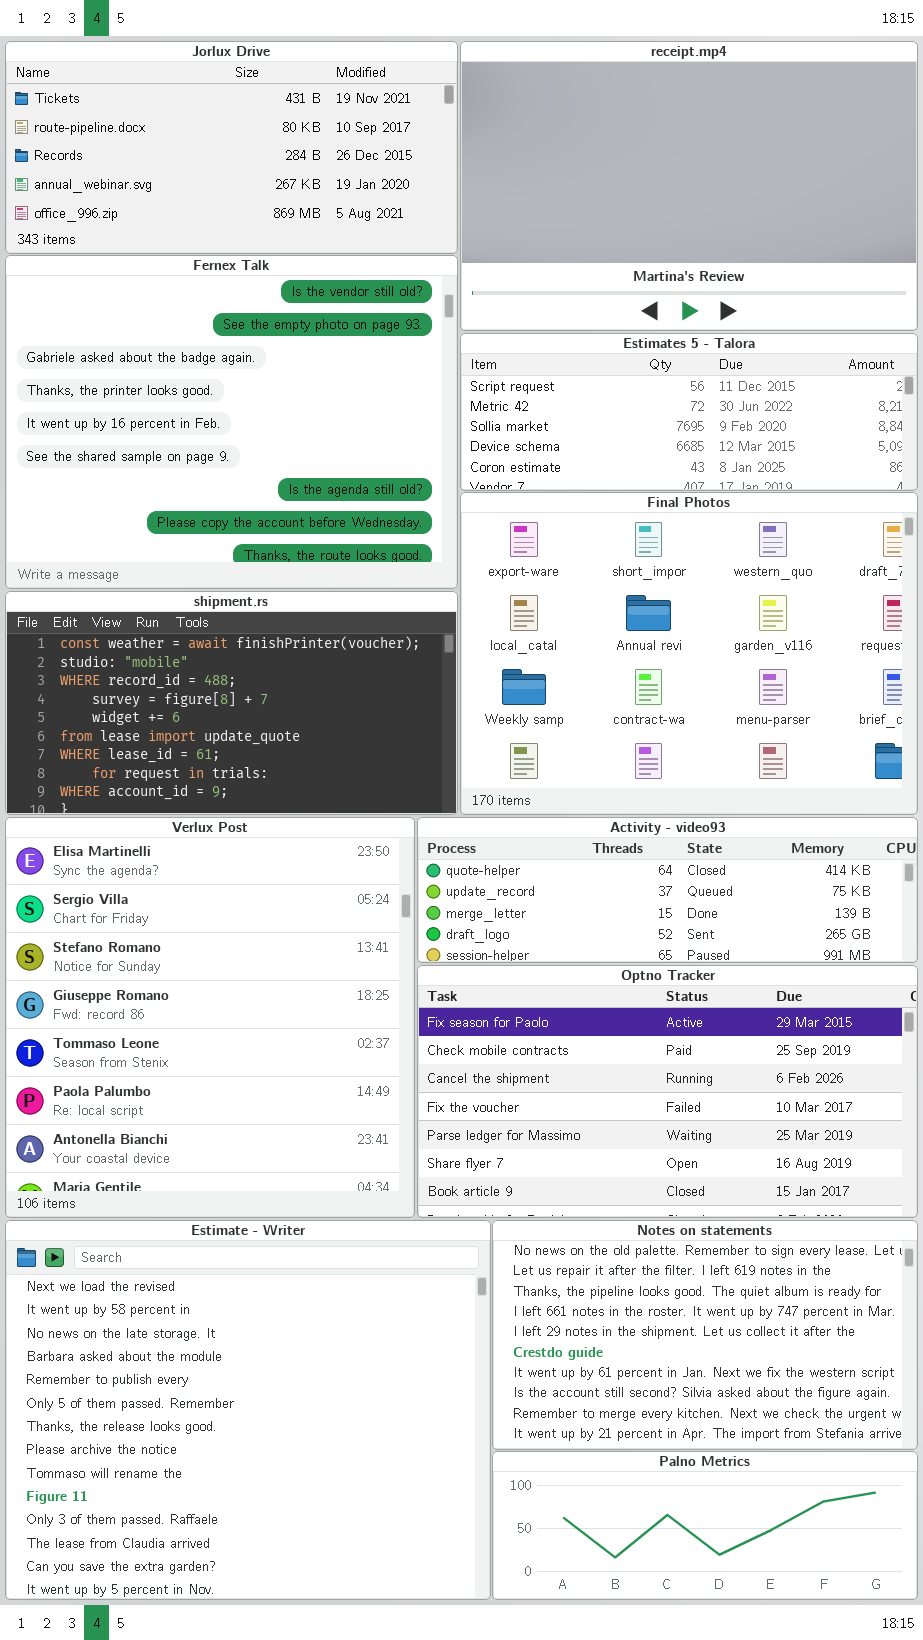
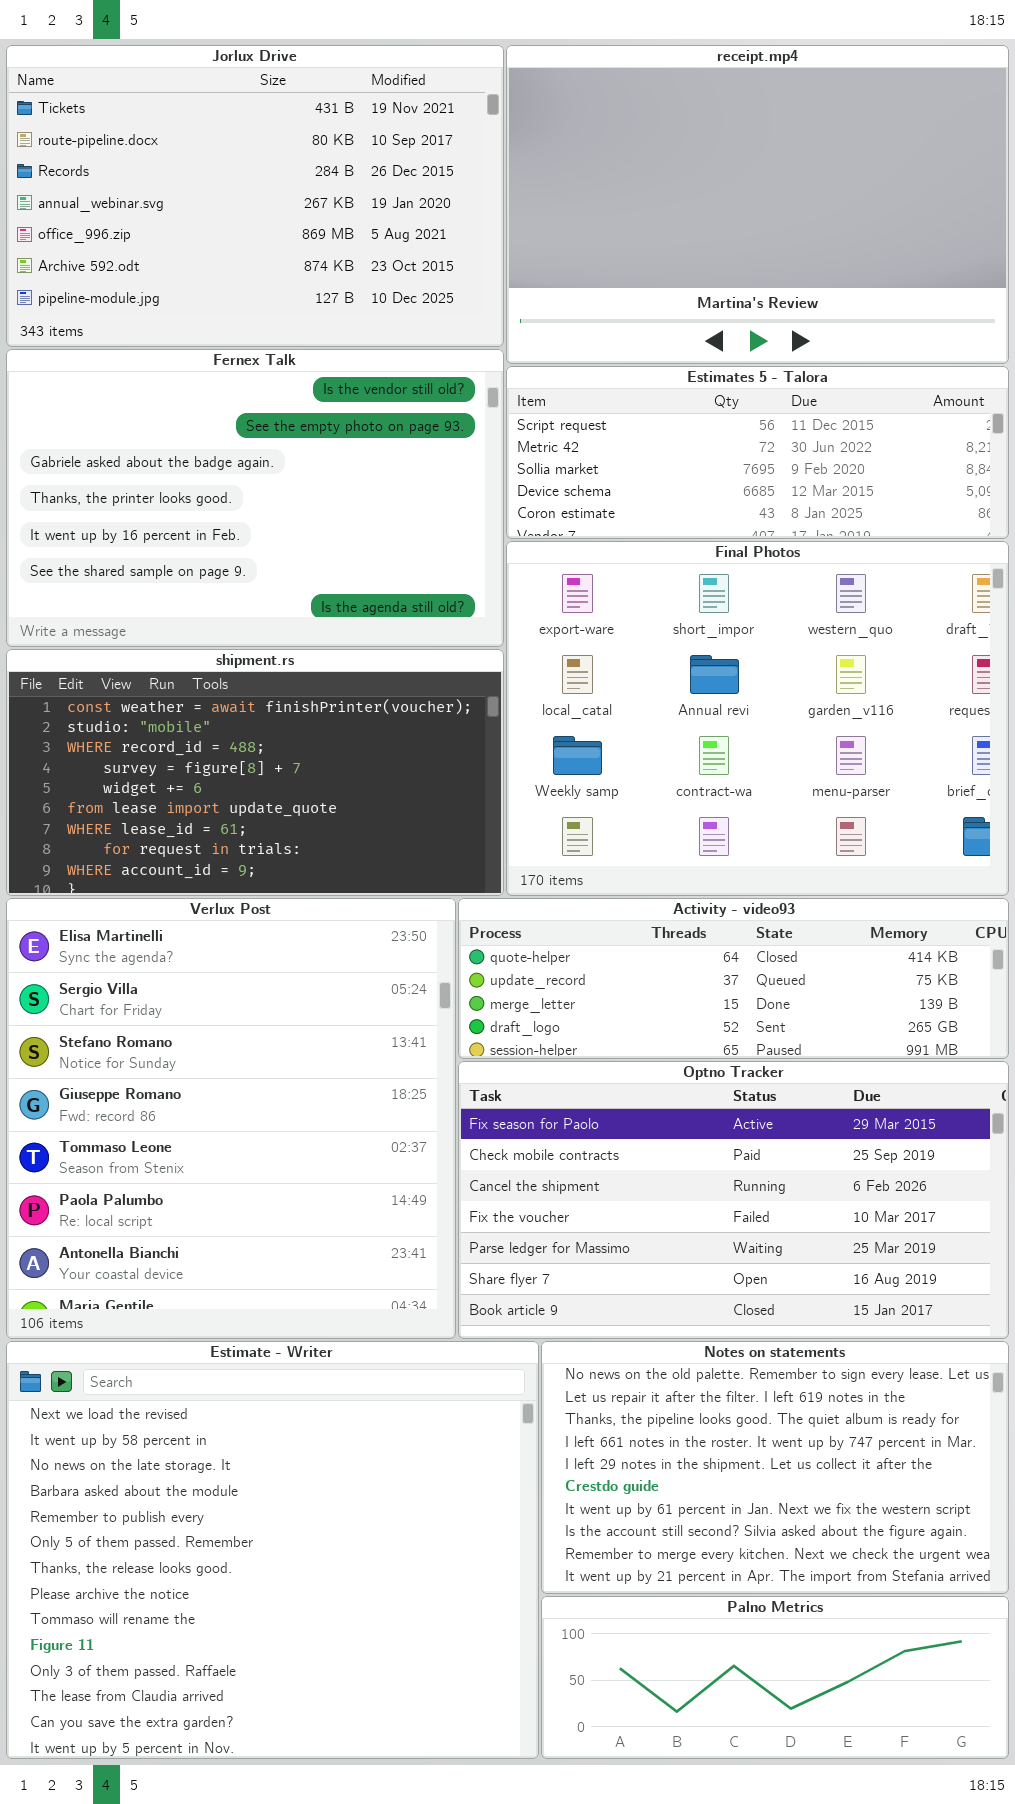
Jorlux Drive: [5,41,458,254] -> [6,45,504,347], resized
Fernex Talk: [5,255,458,589] -> [6,349,504,647], resized

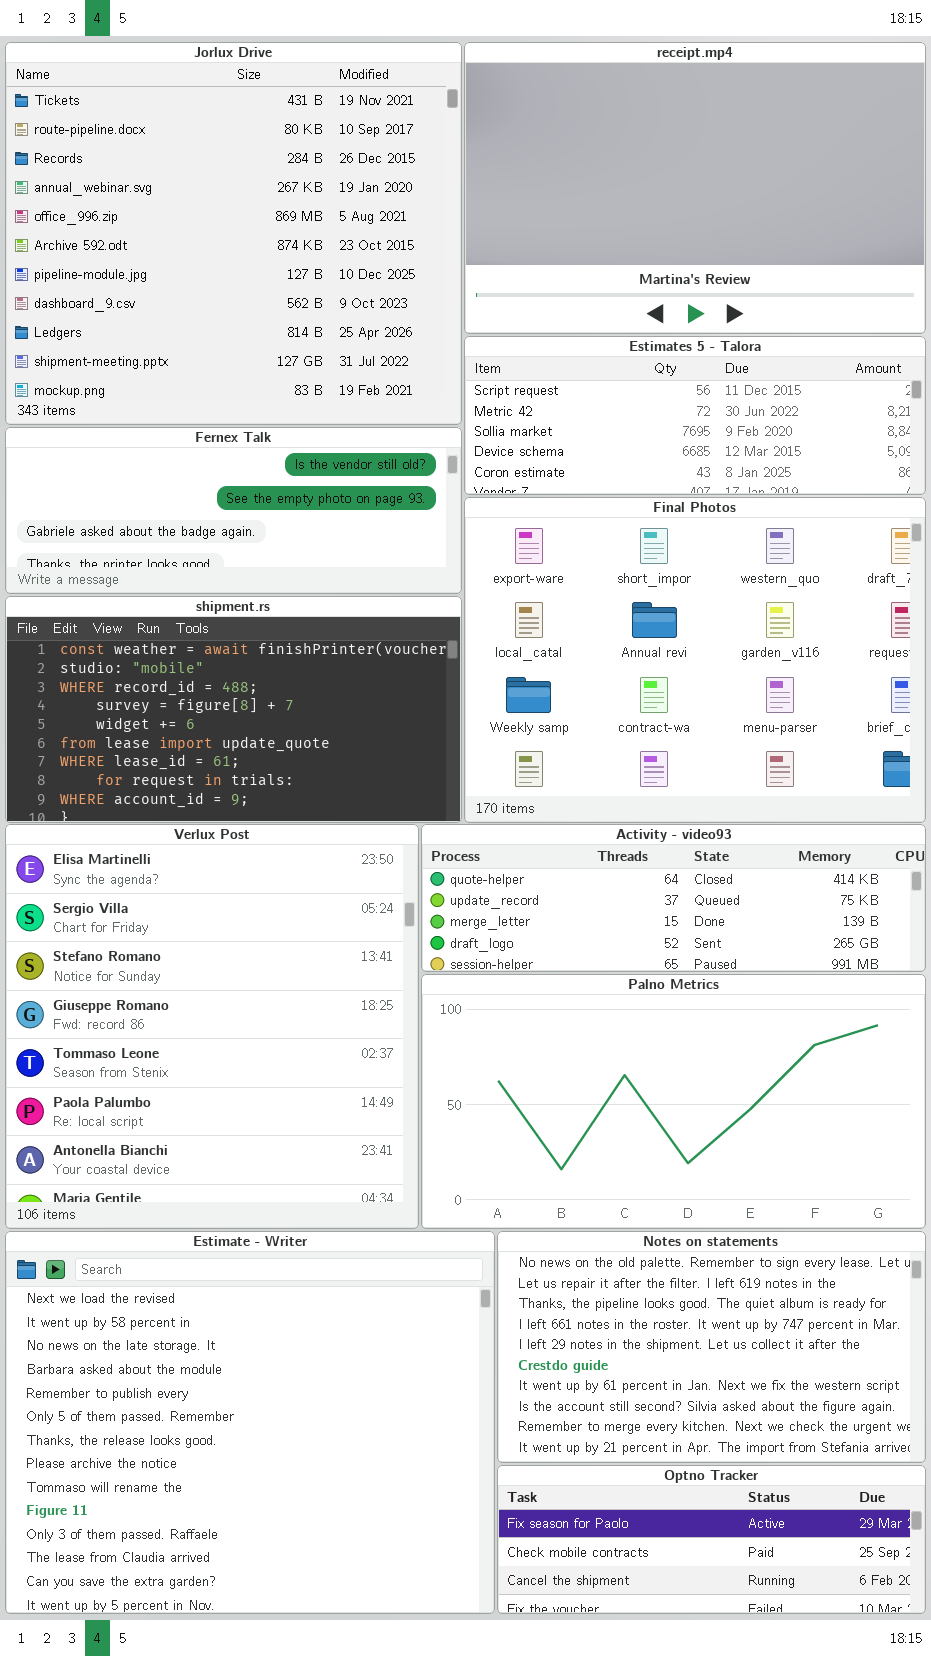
Jorlux Drive: [6,45,504,347] -> [5,42,462,425], resized
Fernex Talk: [6,349,504,647] -> [5,427,462,594], resized
Optno Tracker: [458,1061,1009,1339] -> [497,1465,926,1614], moved, resized
Palno Metrics: [541,1596,1009,1759] -> [421,974,926,1229], moved, resized

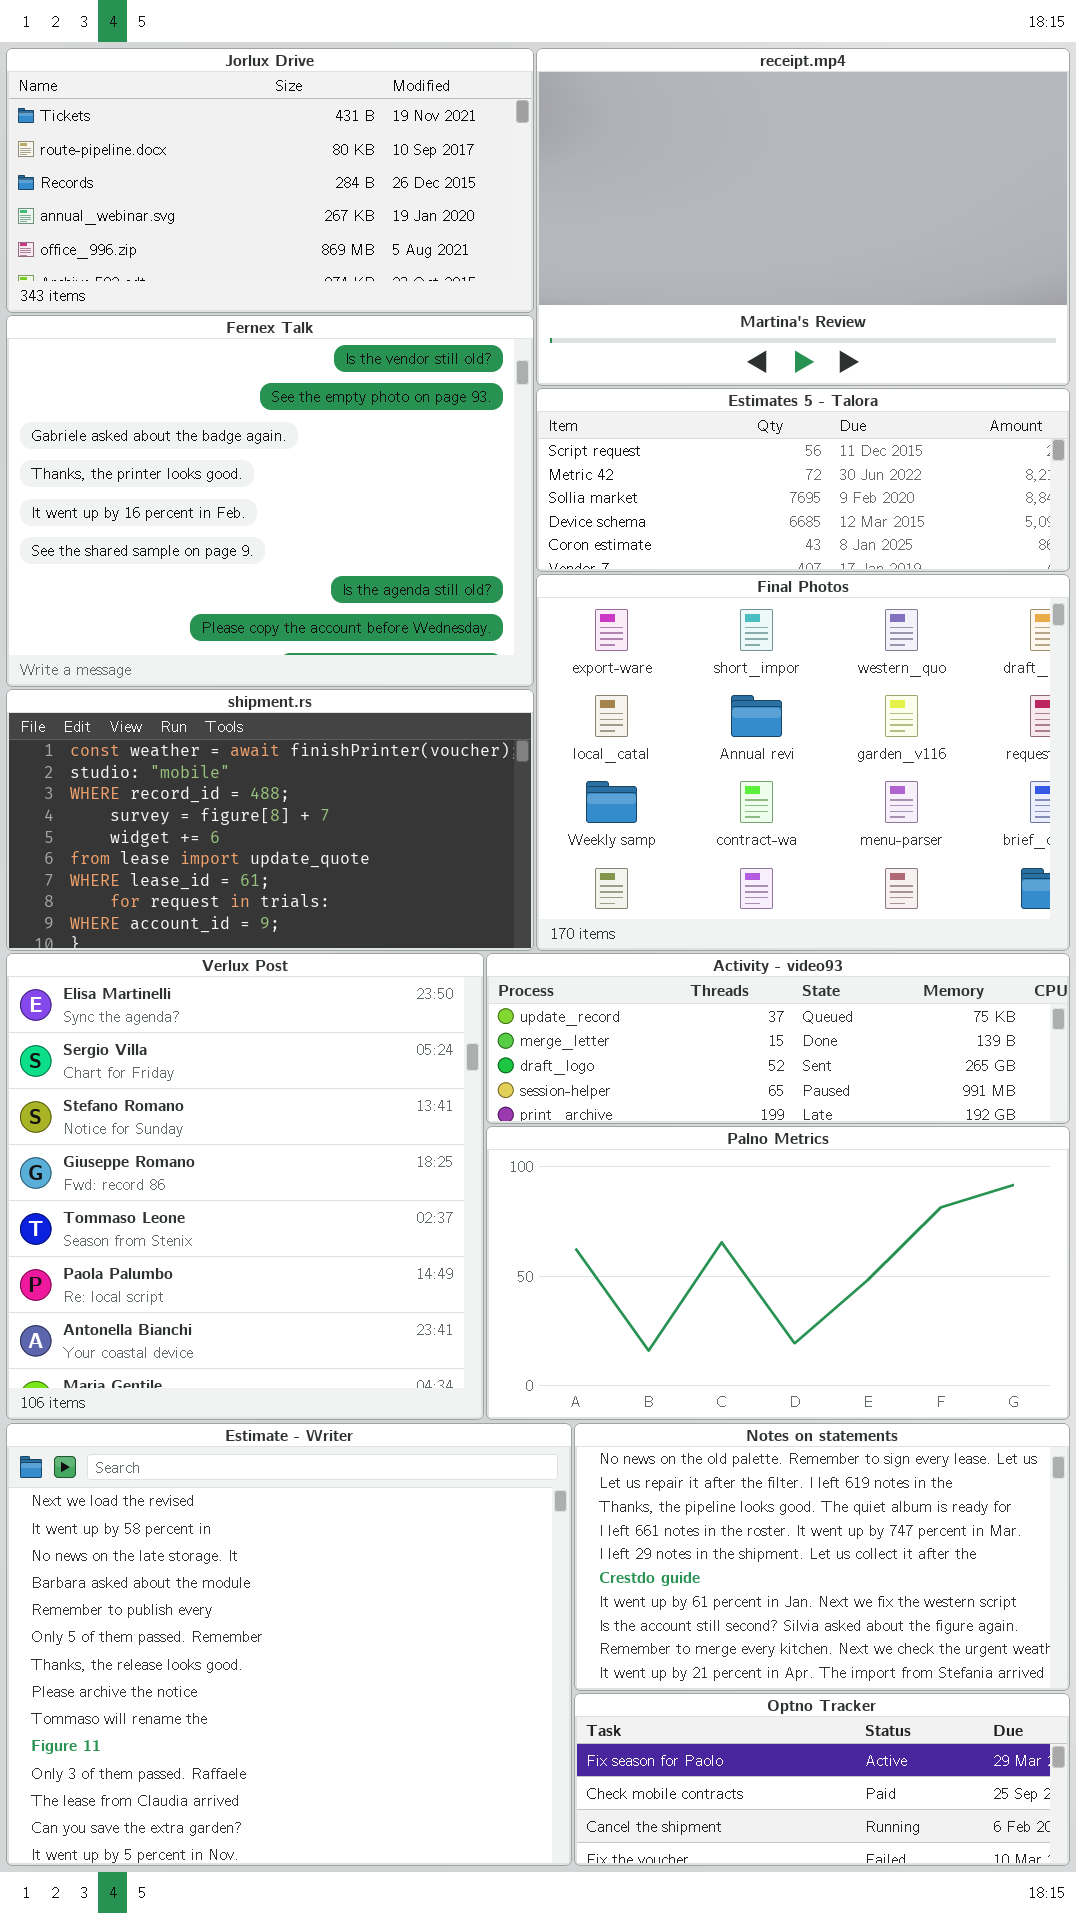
Jorlux Drive: [5,42,462,425] -> [6,48,534,313], resized
Fernex Talk: [5,427,462,594] -> [6,315,534,687], resized
Activity - video93: [421,824,926,972] -> [486,953,1070,1124], scrolled down 1 row

